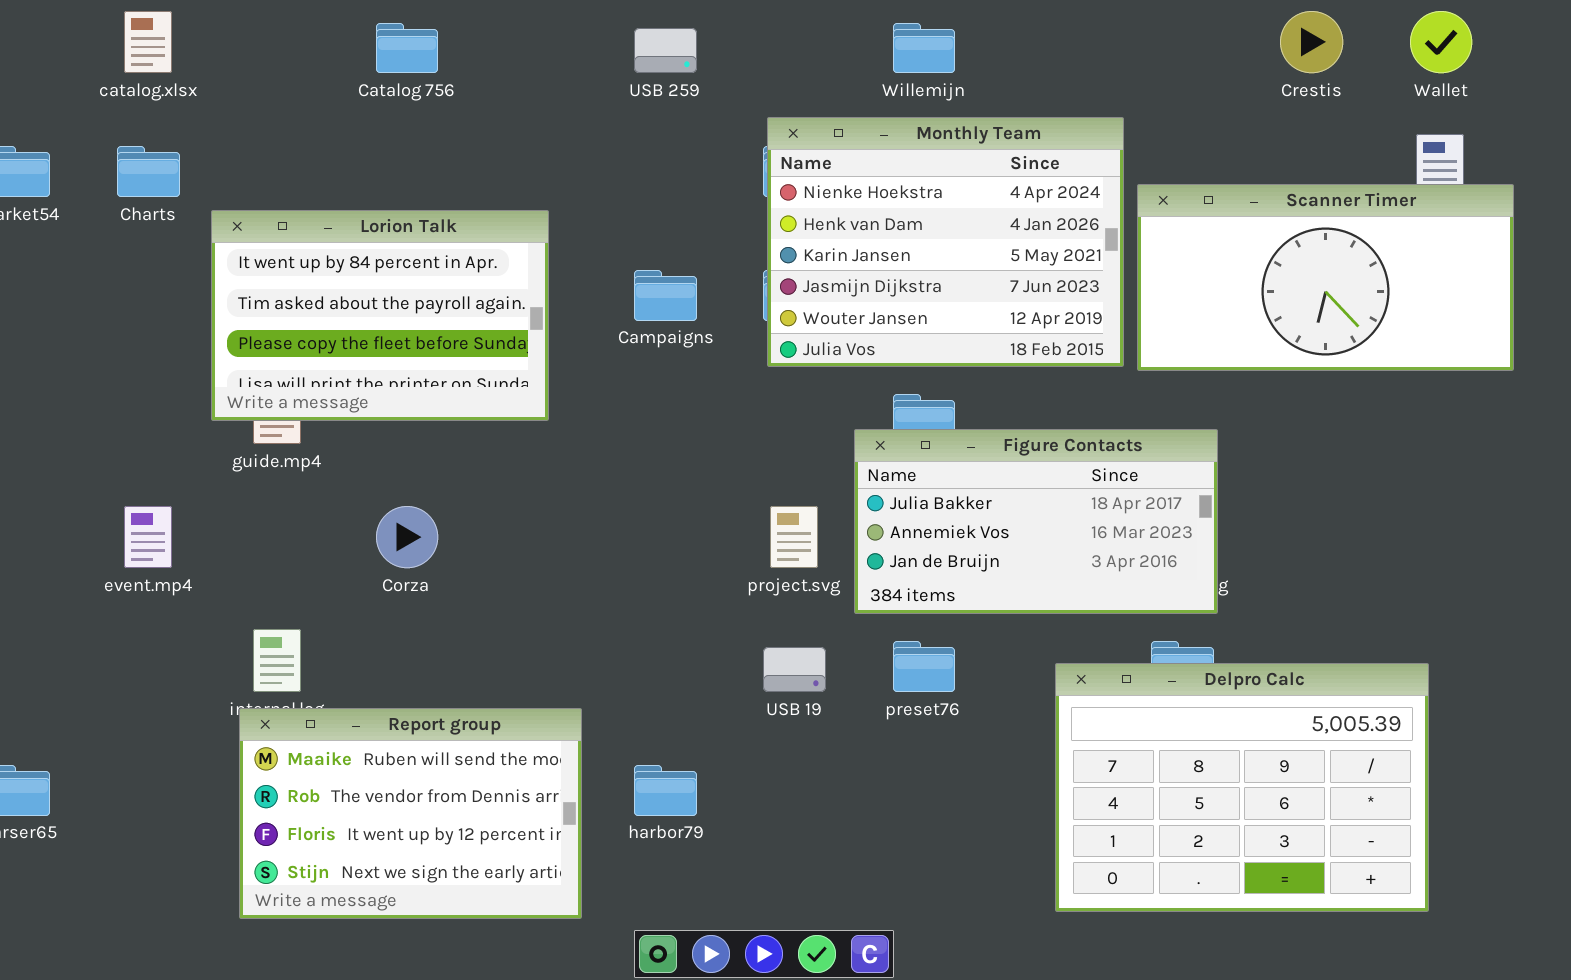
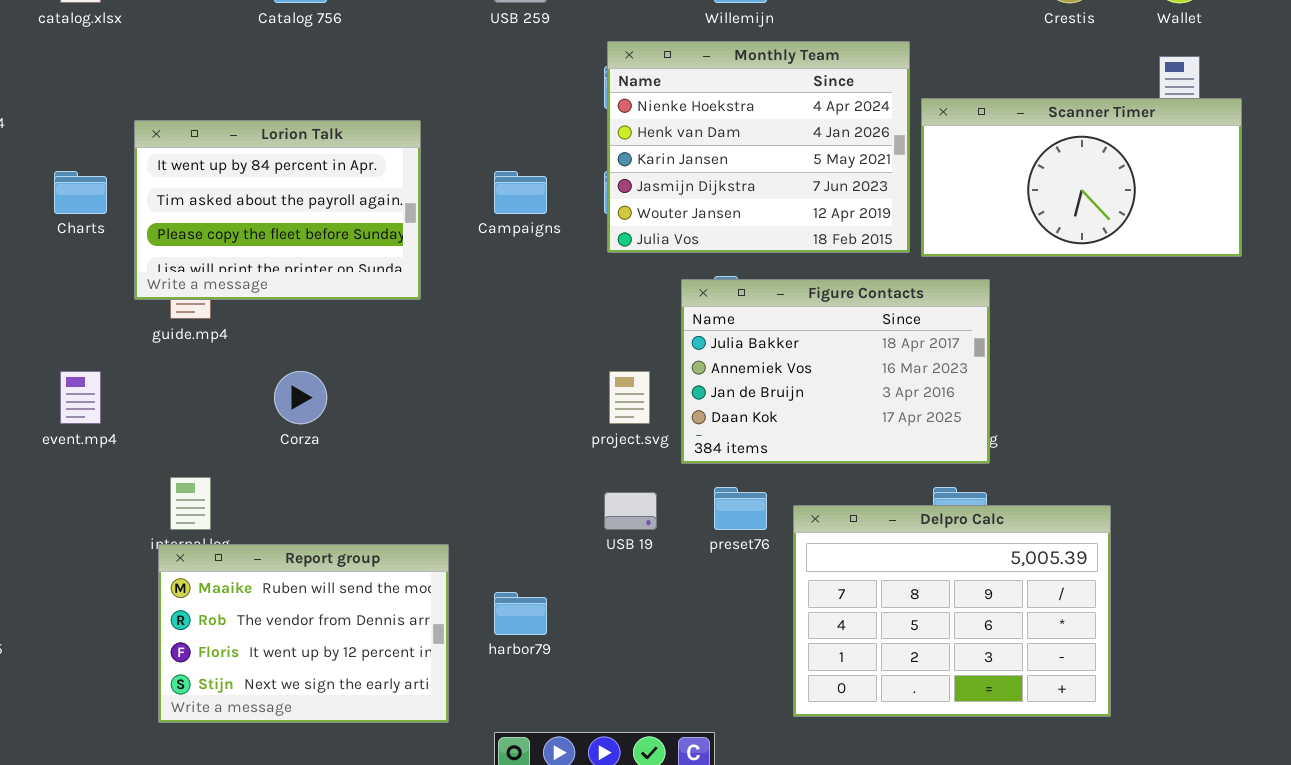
Charts: [117,146,180,197] -> [54,171,107,214], moved
Figure Contacts: [854,429,1218,614] -> [681,279,990,464], resized
Delpro Calc: [1055,663,1429,912] -> [793,505,1111,717], moved

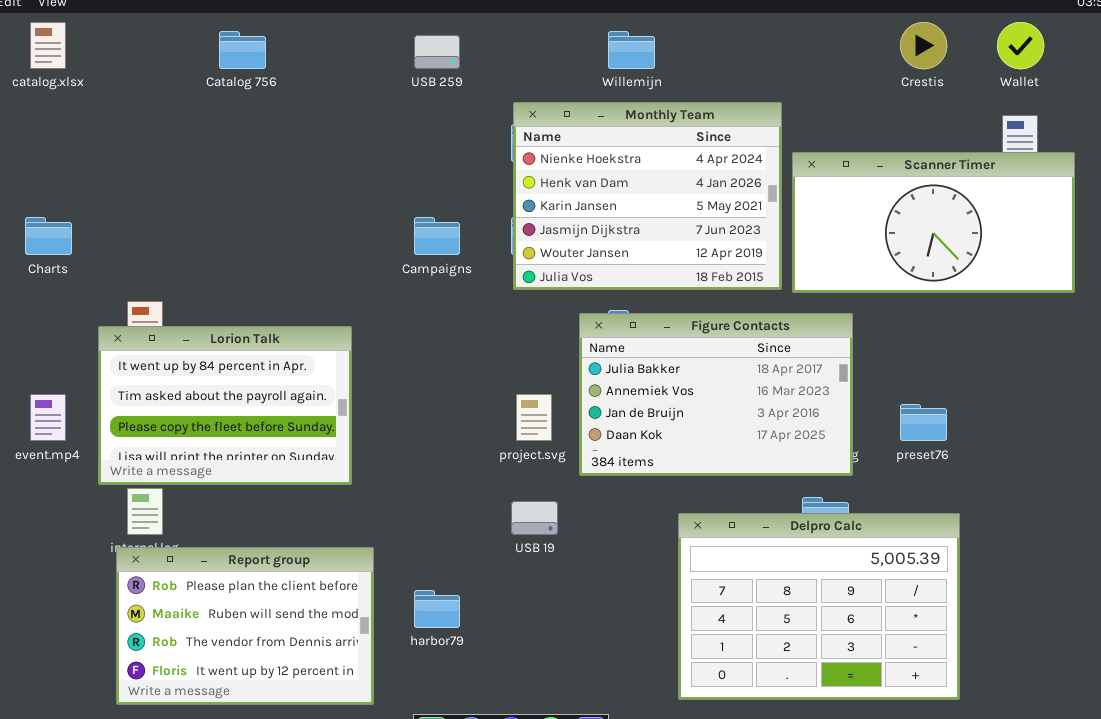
Lorion Talk: [134,120,421,300] -> [98,326,352,485], moved
preset76: [714,487,767,530] -> [900,404,947,441], moved
Report group: [158,544,449,723] -> [116,547,374,705], scrolled up 1 row

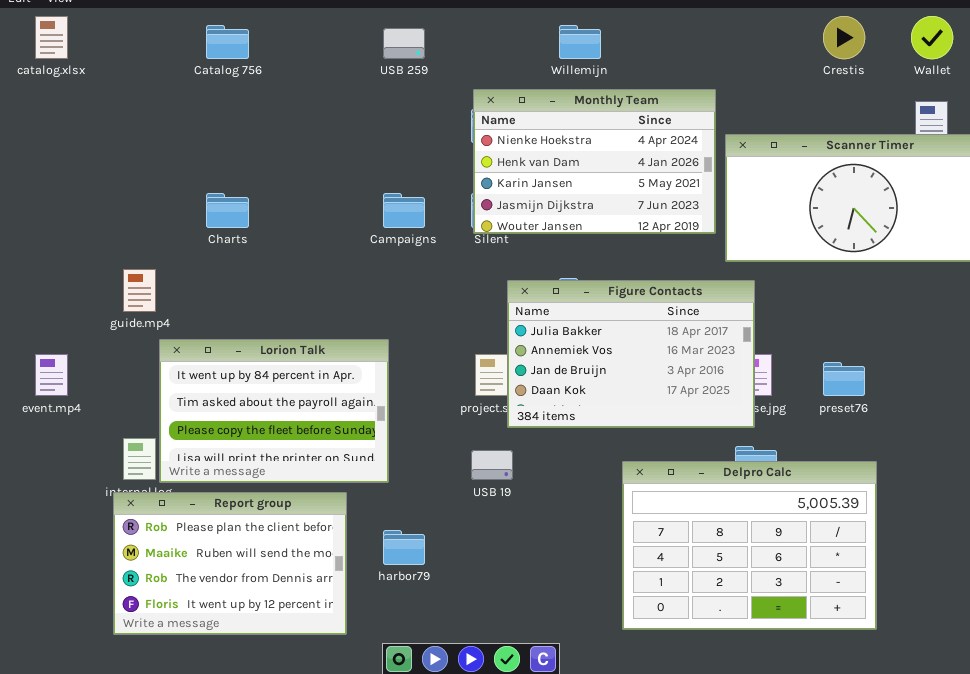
Monthly Team: [513,102,782,290] -> [473,89,716,234], resized
Charts: [25,217,72,255] -> [206,193,249,228], moved
Figure Contacts: [579,313,853,476] -> [507,280,755,428], moved
Lorion Talk: [98,326,352,485] -> [159,339,389,483], moved

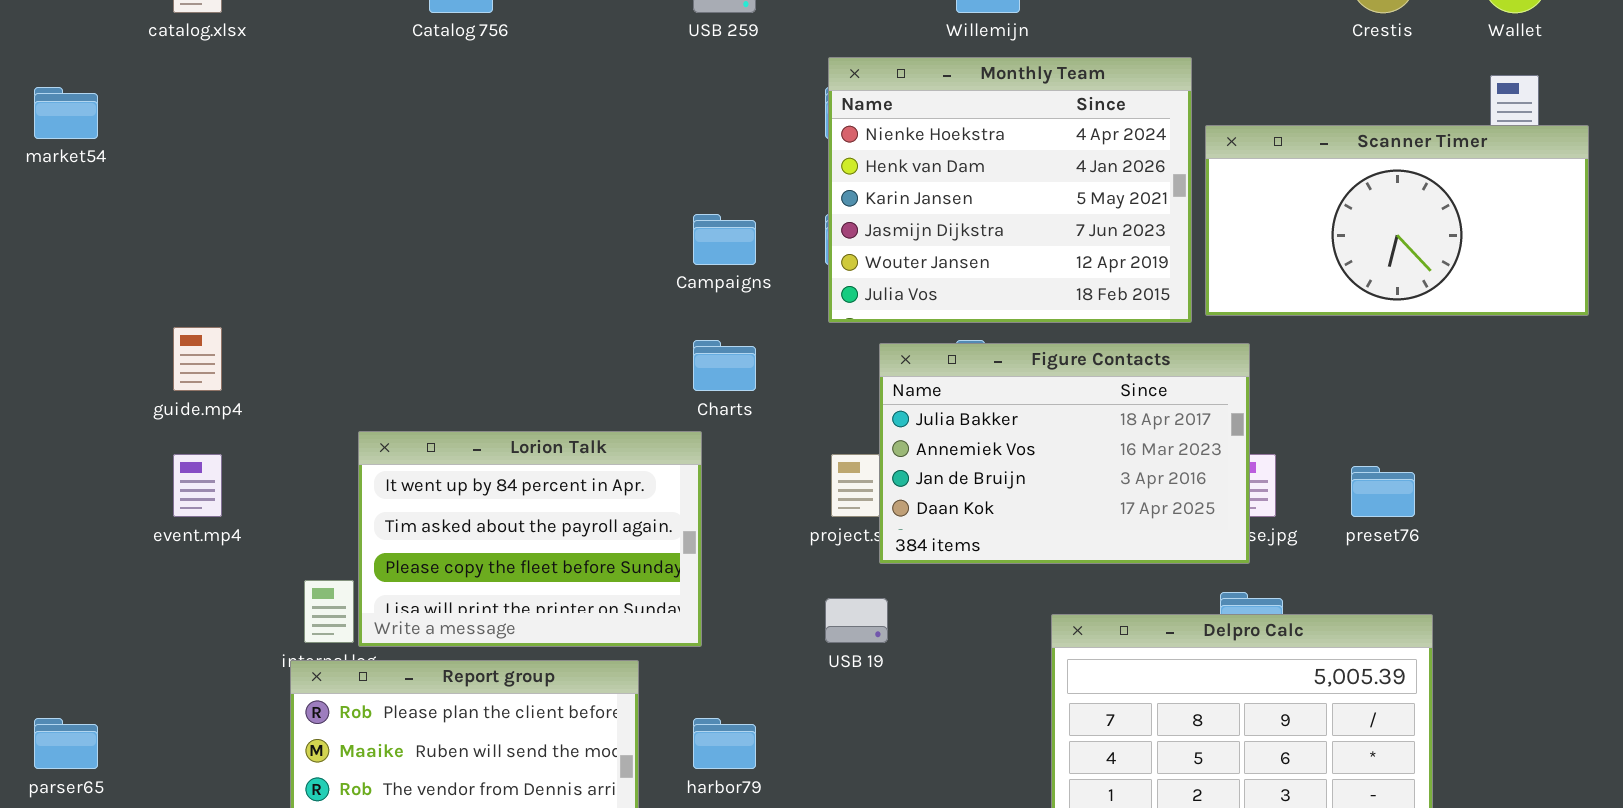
Monthly Team: [473,89,716,234] -> [828,57,1192,323], resized
Charts: [206,193,249,228] -> [693,340,756,391], moved
guide.mp4: [123,269,156,312] -> [173,327,222,391], moved

